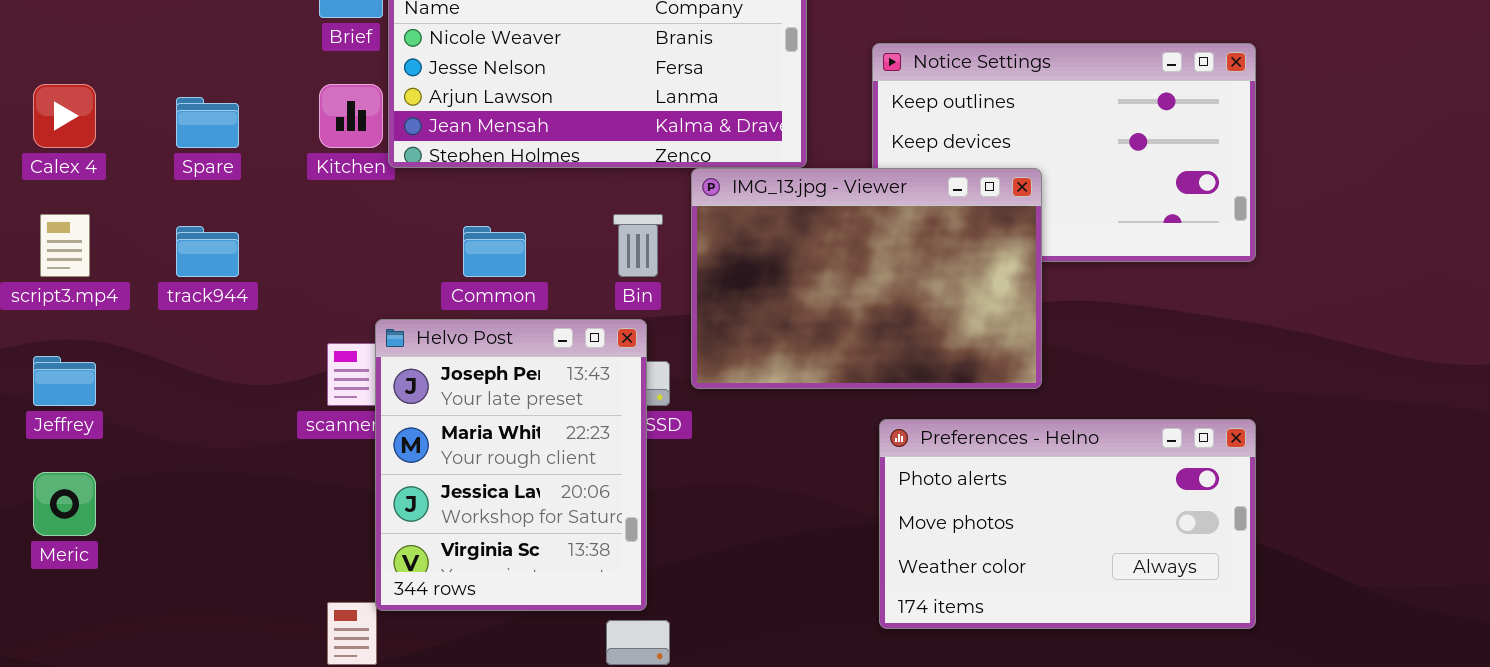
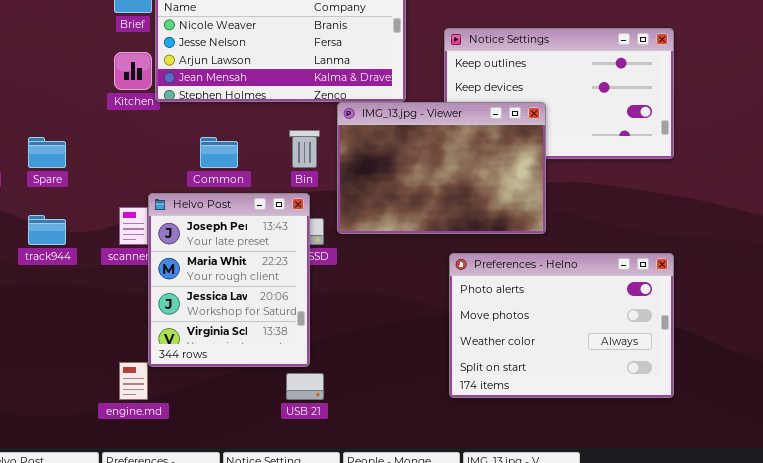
Spare: [176,97,239,148] -> [28,137,66,168], moved
track944: [176,226,239,277] -> [28,215,66,245], moved
Preferences - Helno: [879,419,1256,629] -> [449,253,674,398], resized

